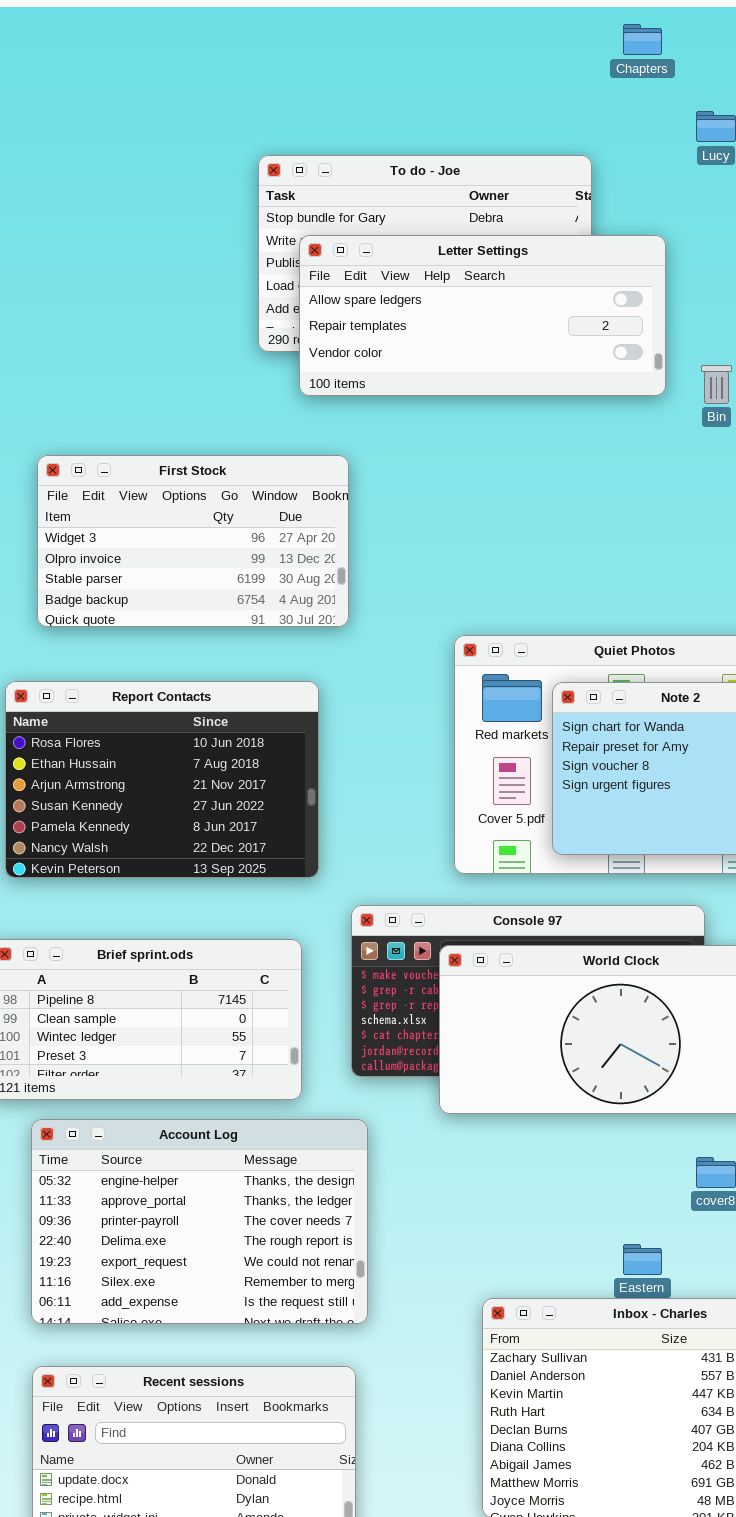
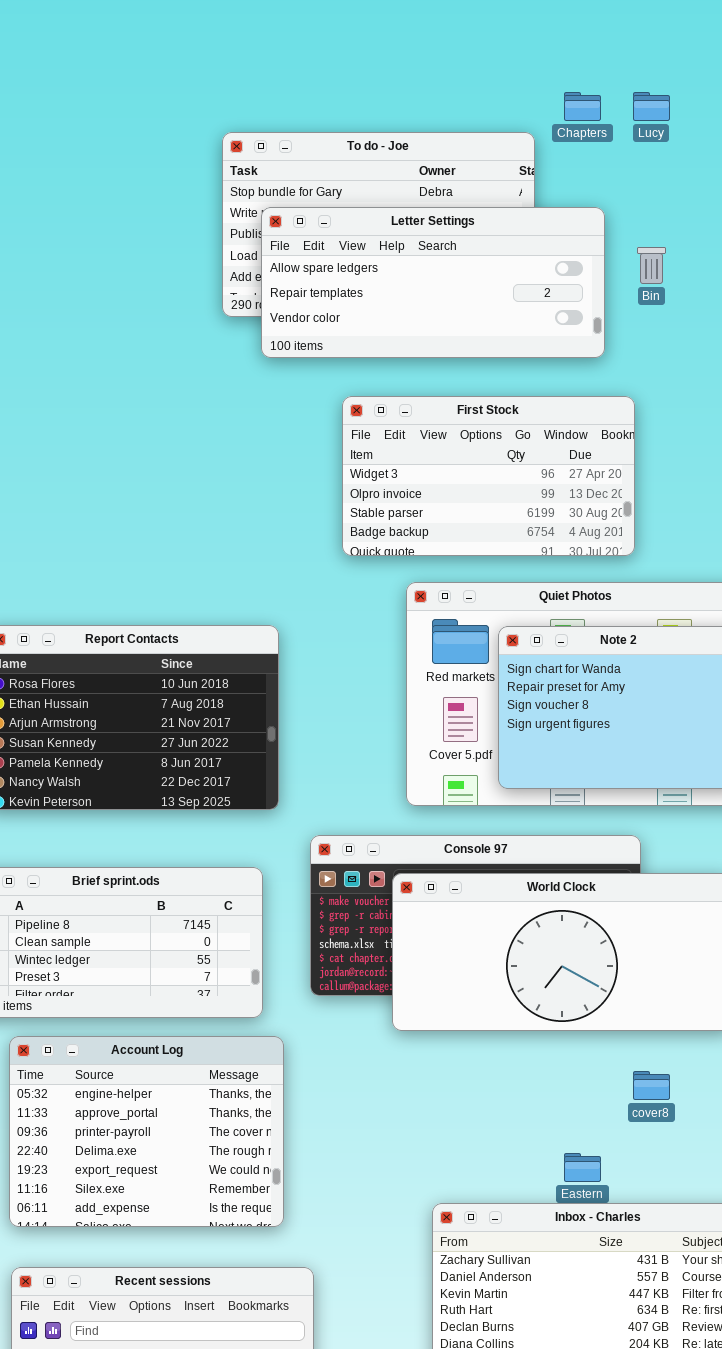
Chapters: [623,24,662,55] -> [564,92,601,121], moved
Bin: [701,365,732,404] -> [637,247,666,284], moved
First Stock: [37,455,349,627] -> [342,396,635,556], moved
Account Log: [31,1119,368,1324] -> [9,1036,284,1227], resized

